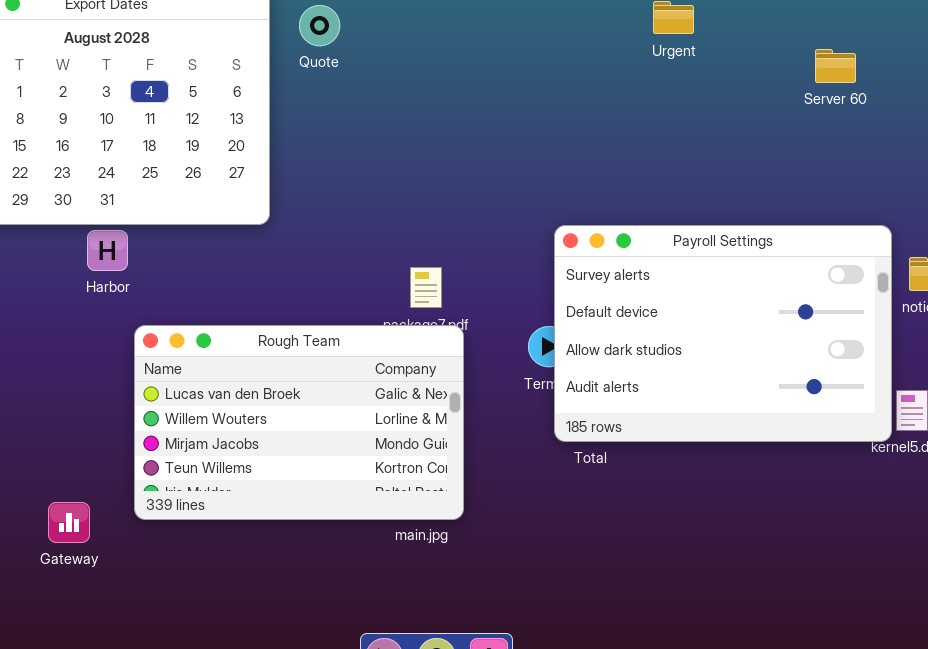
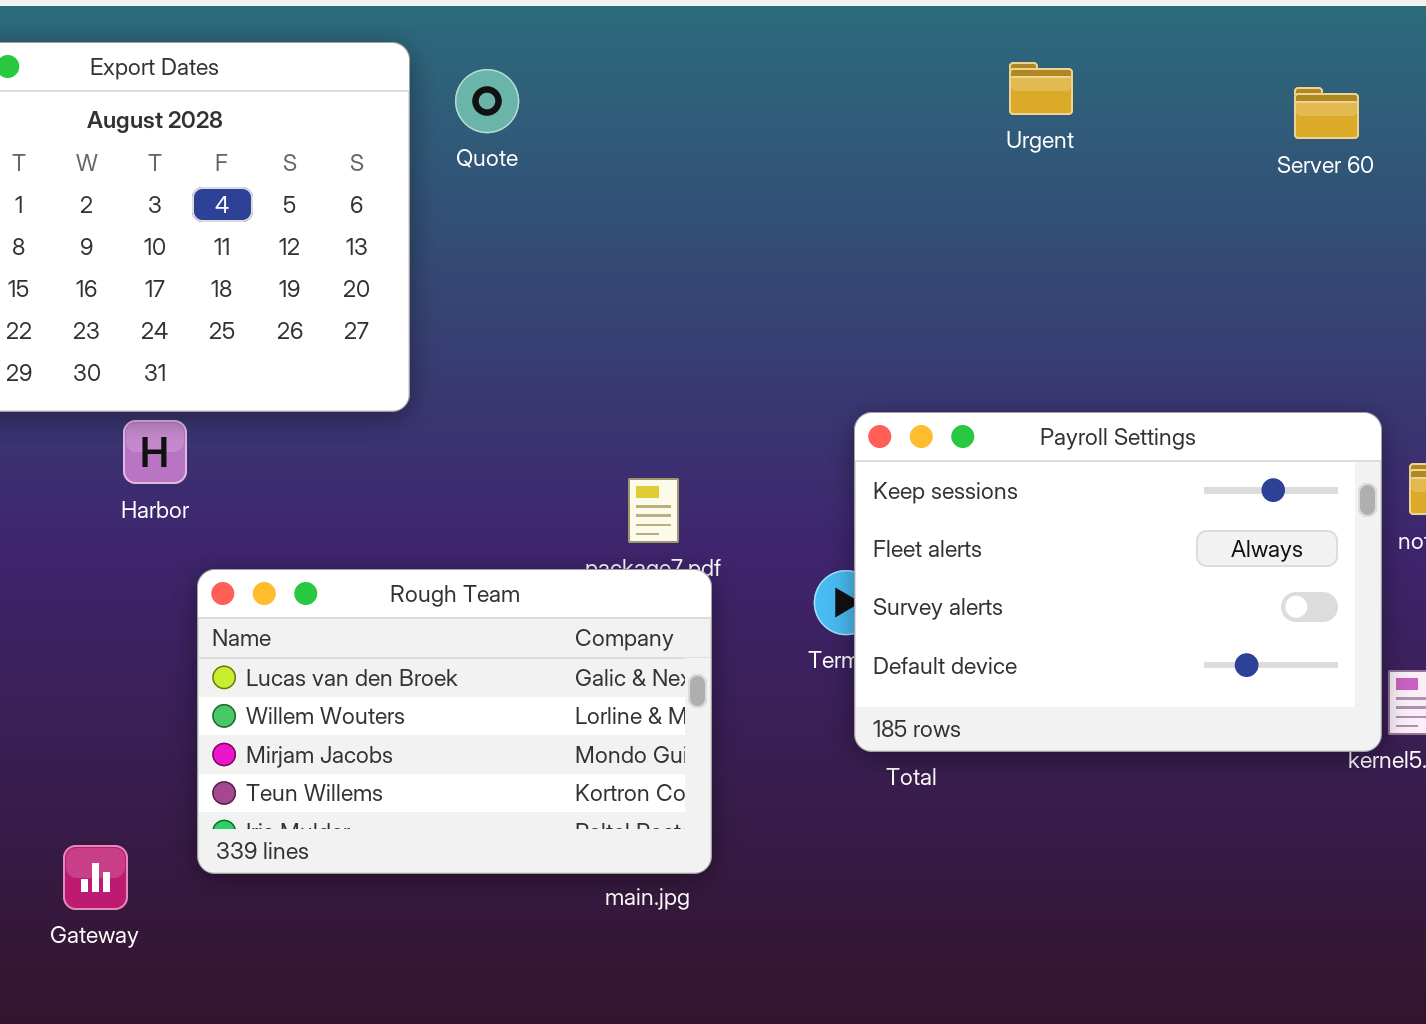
Server 60: [815,49,856,83] -> [1294,87,1359,139], moved
Payroll Settings: [554,225,892,442] -> [854,412,1382,752], scrolled up 2 rows

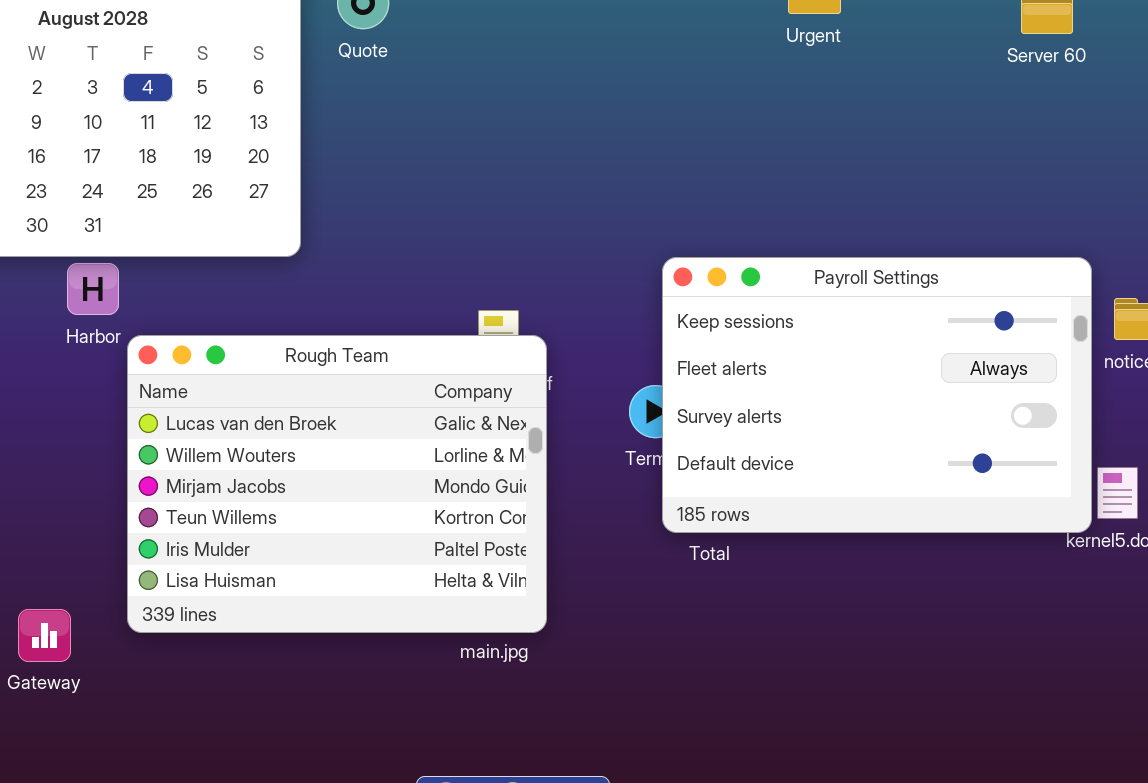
Rough Team: [197,569,712,874] -> [127,335,547,633], resized

